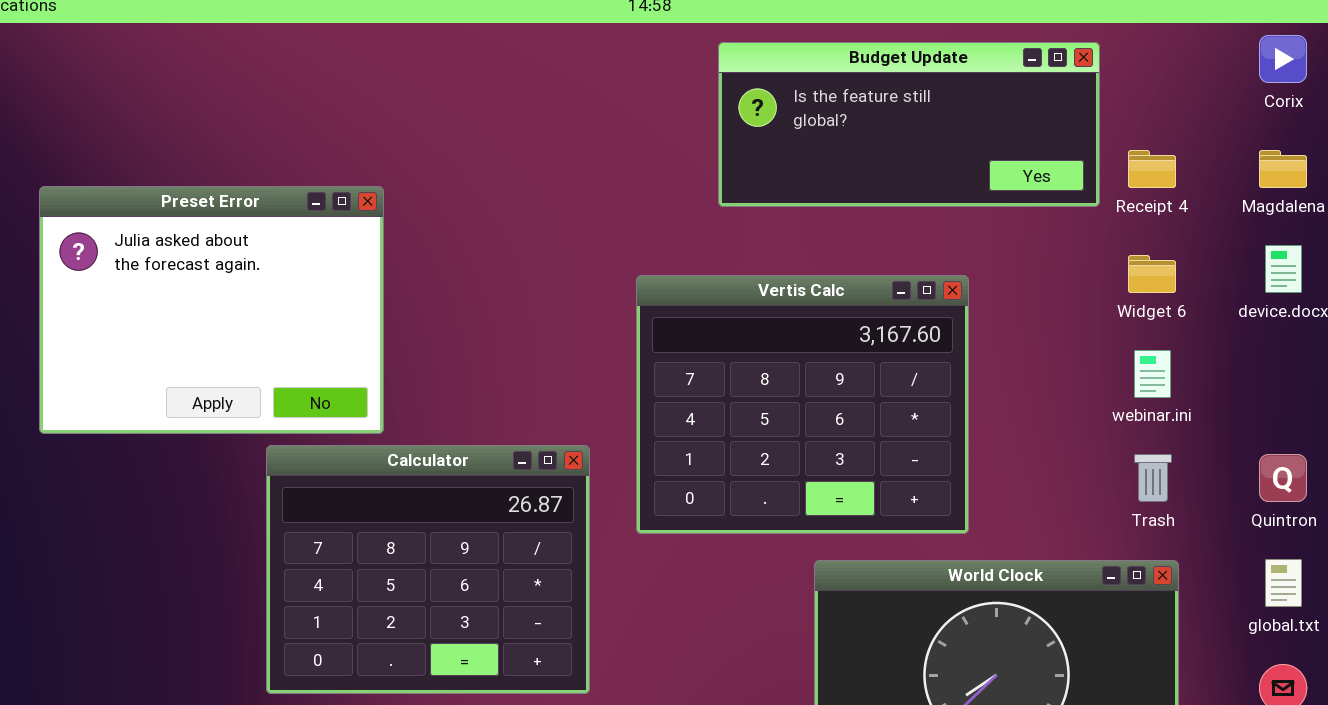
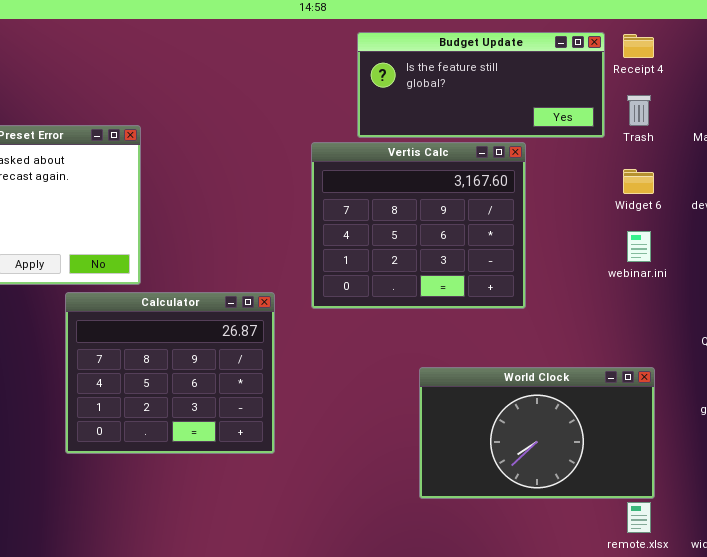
Receipt 4: [1128,150,1176,188] -> [623,34,654,58], moved
Vertis Calc: [636,275,969,534] -> [311,142,526,309], moved
Trash: [1134,454,1172,502] -> [627,95,651,126], moved

